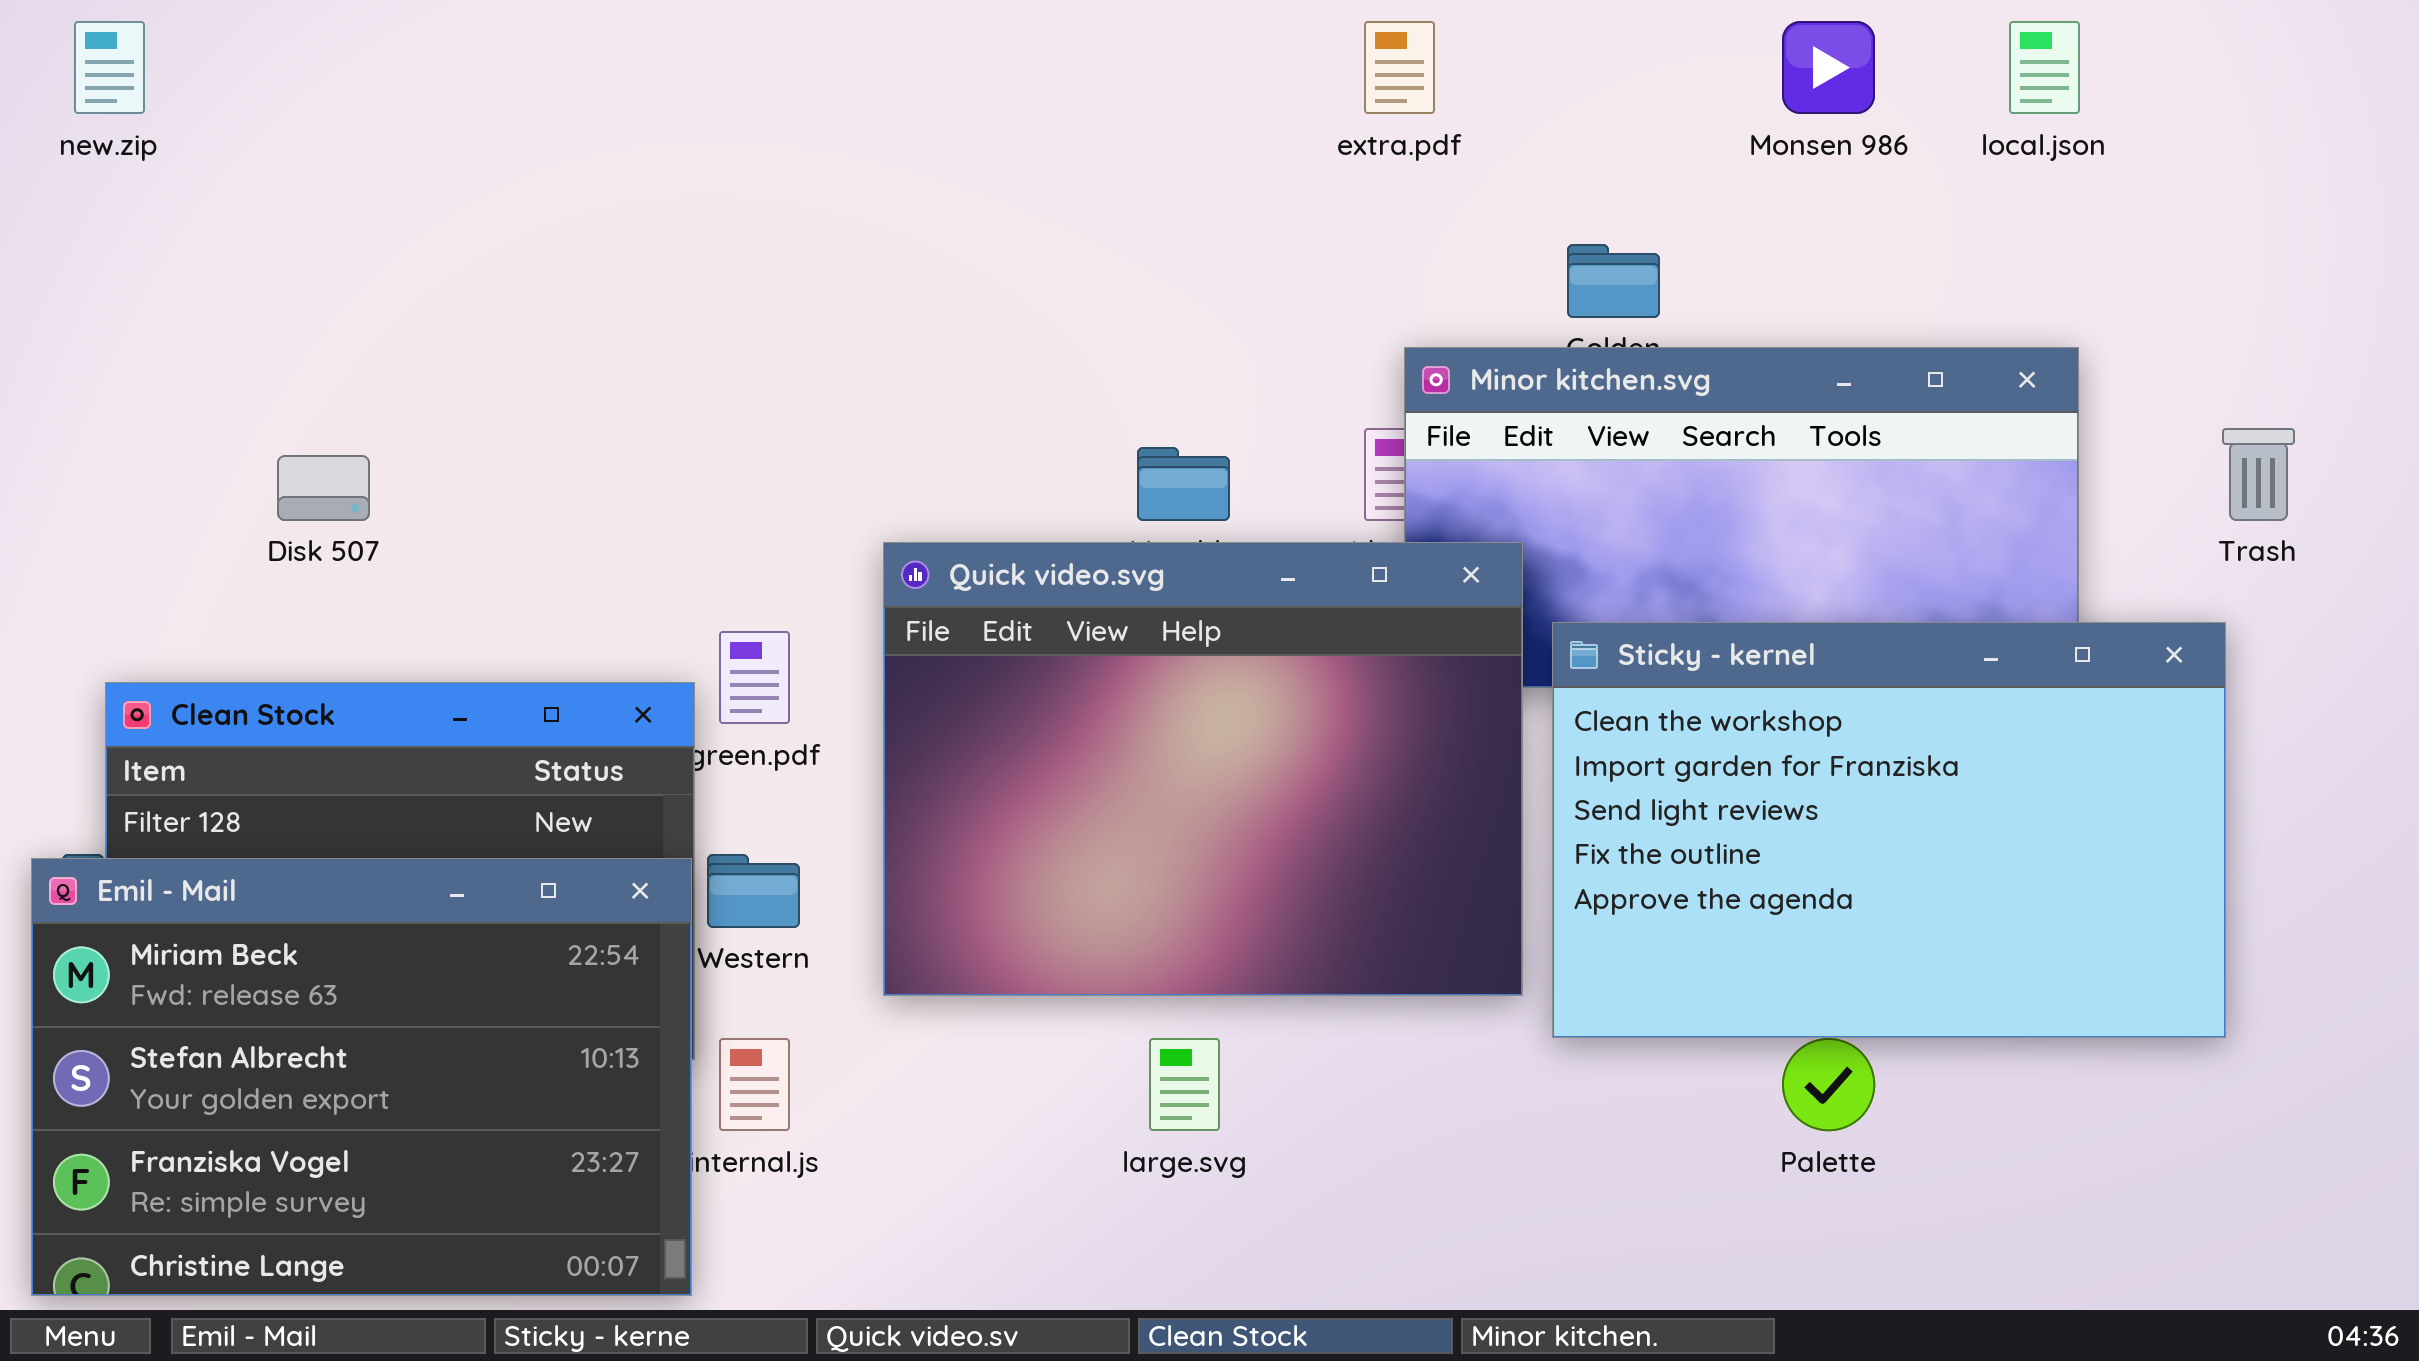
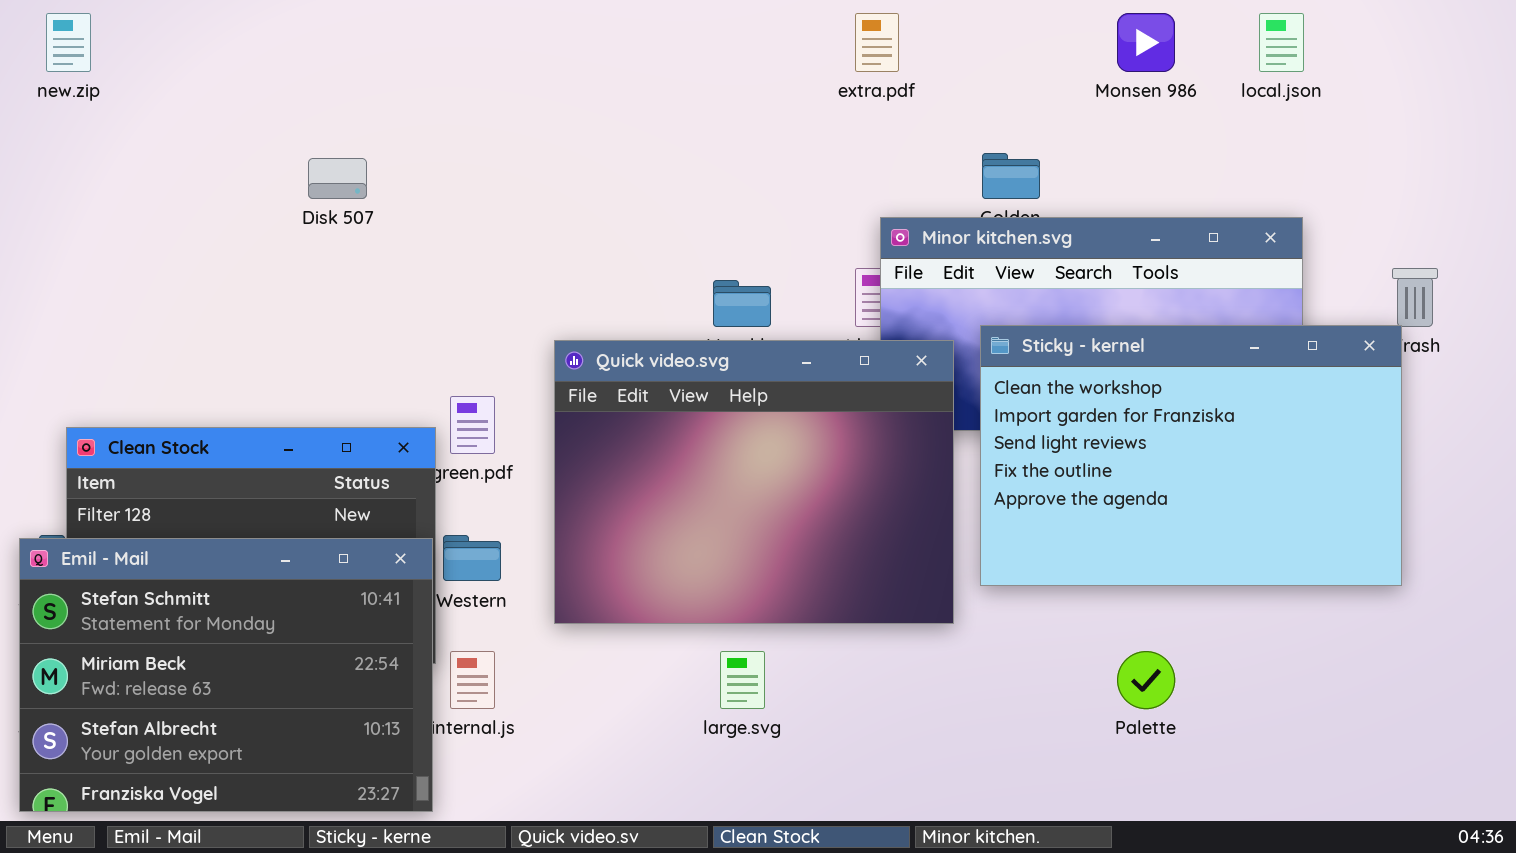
Disk 507: [277,455,370,521] -> [308,158,367,199], moved
Sticky - kernel: [1552,622,2226,1038] -> [980,325,1402,586], moved
Emil - Mail: [31,858,692,1296] -> [19,538,433,812], scrolled up 1 row

